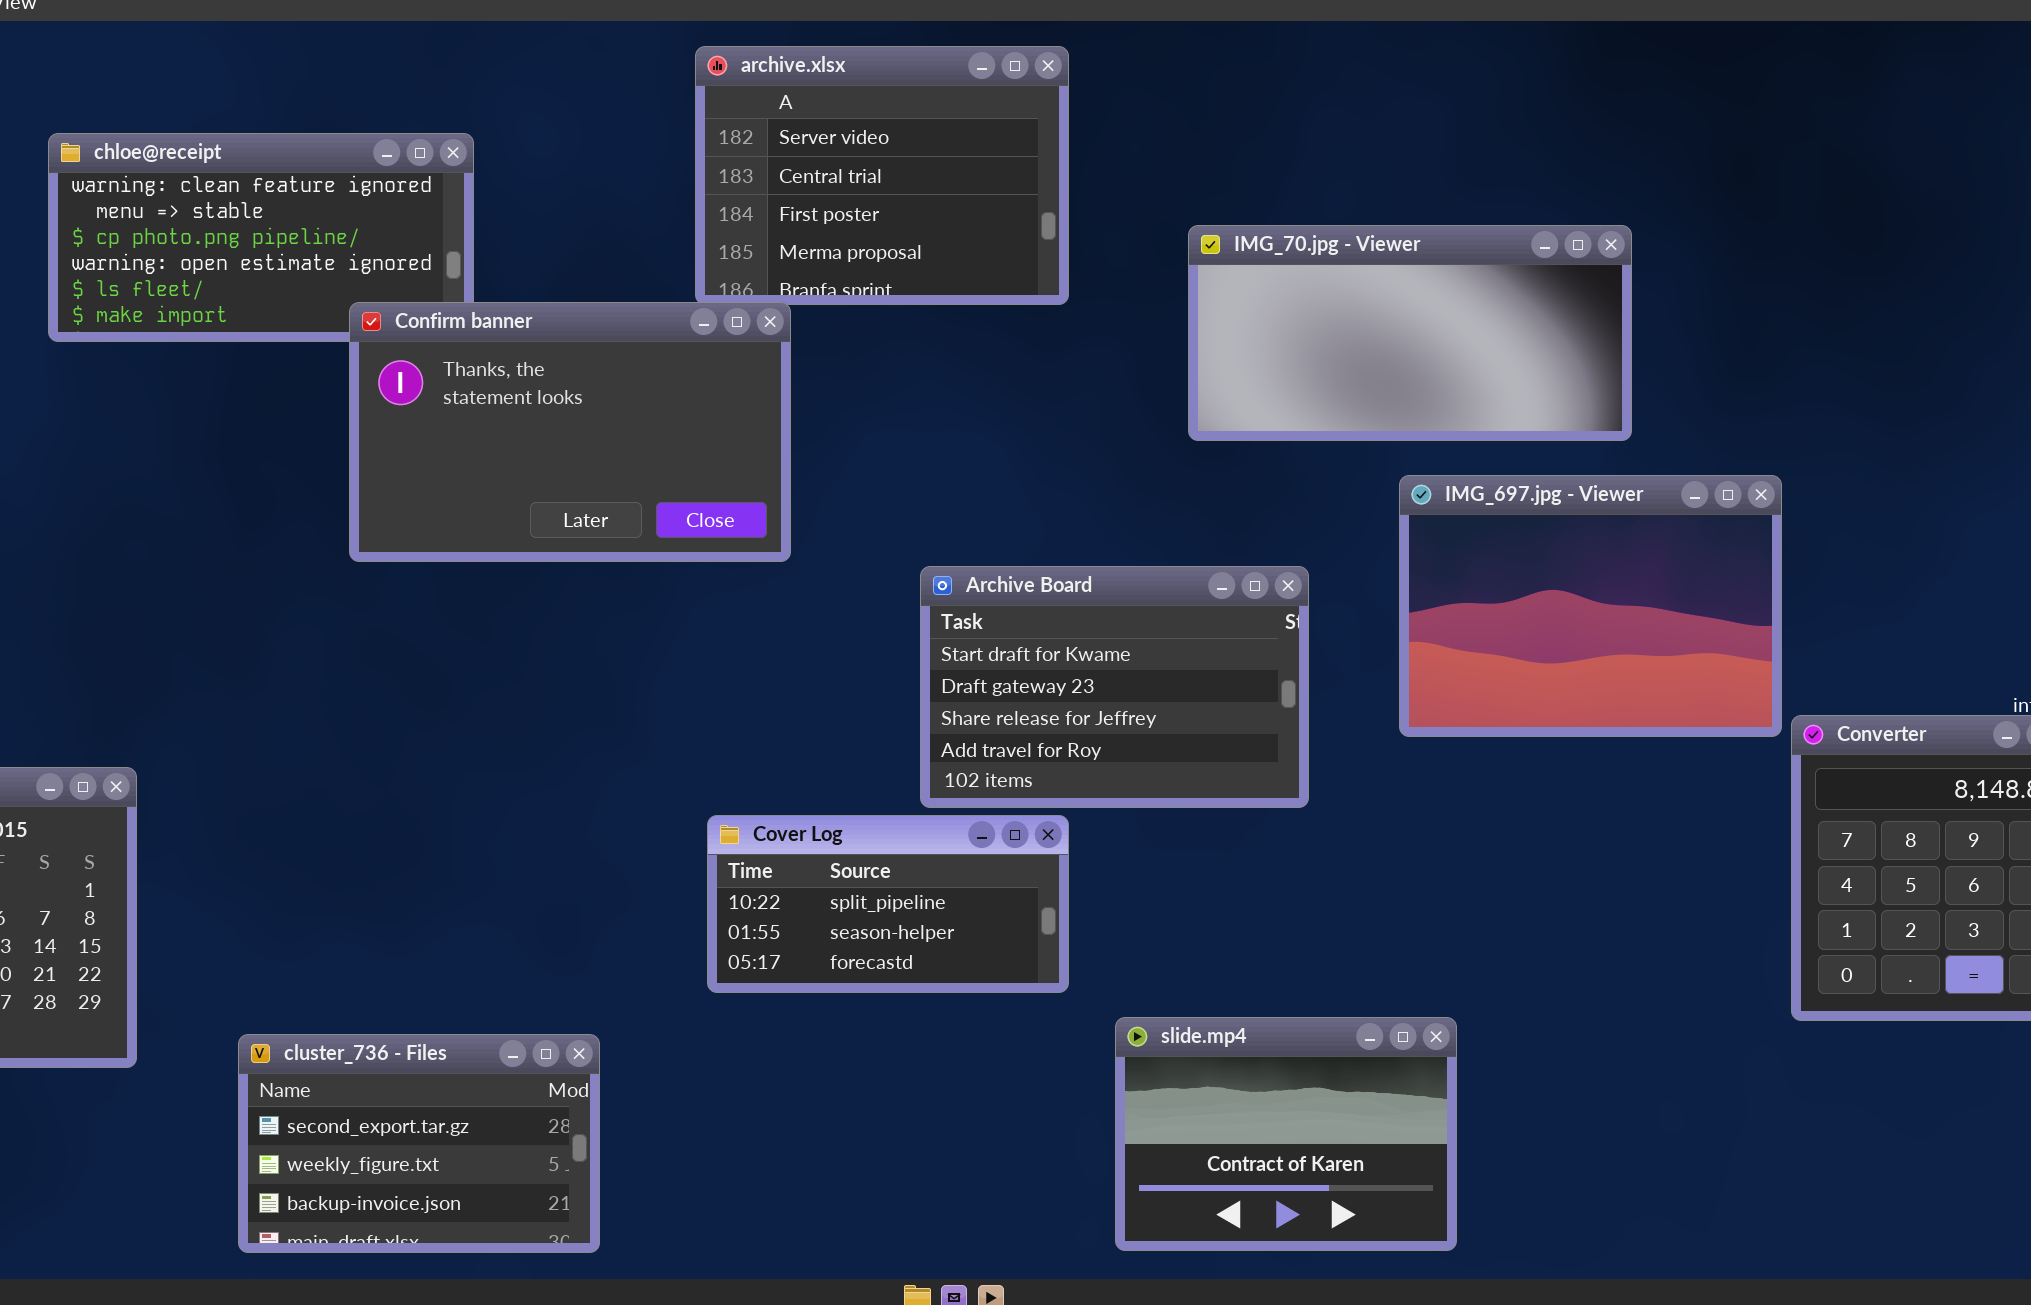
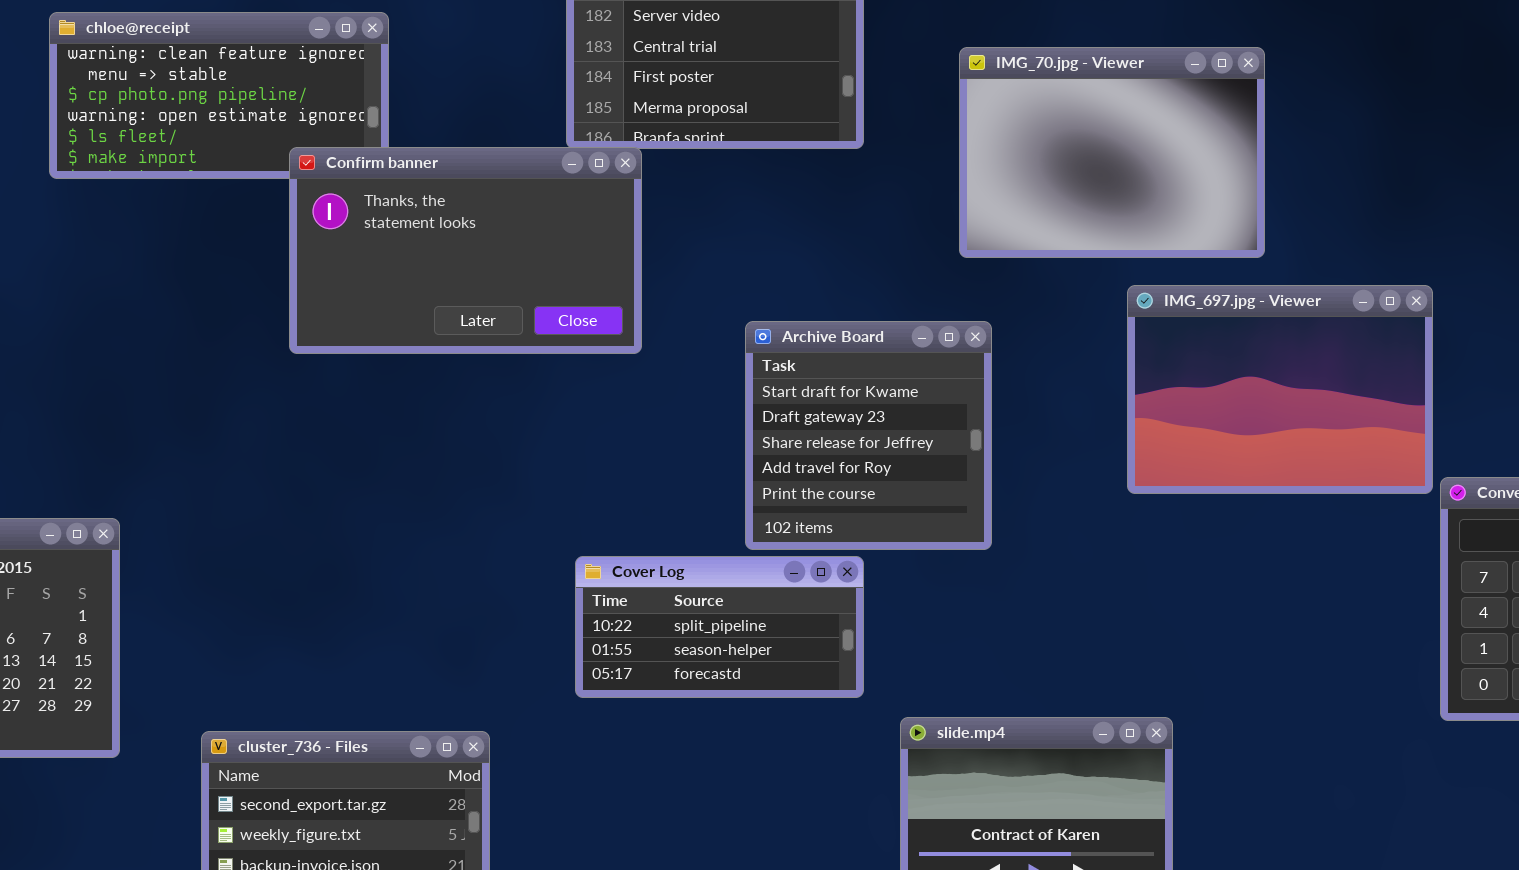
IMG_70.jpg - Viewer: [1188,225,1632,441] -> [959,47,1265,258], resized
Archive Board: [920,566,1309,808] -> [745,321,992,550], resized

